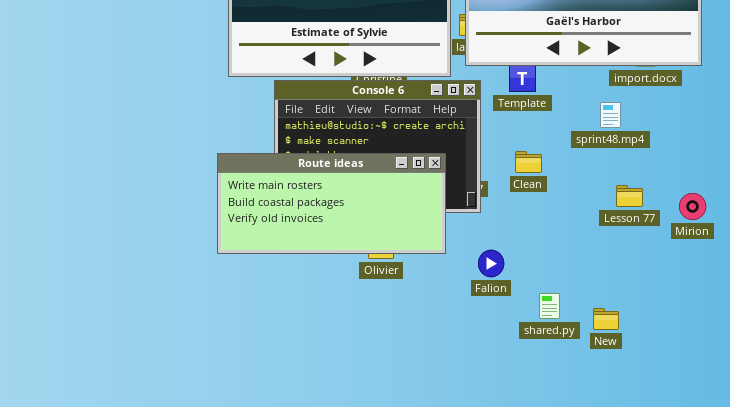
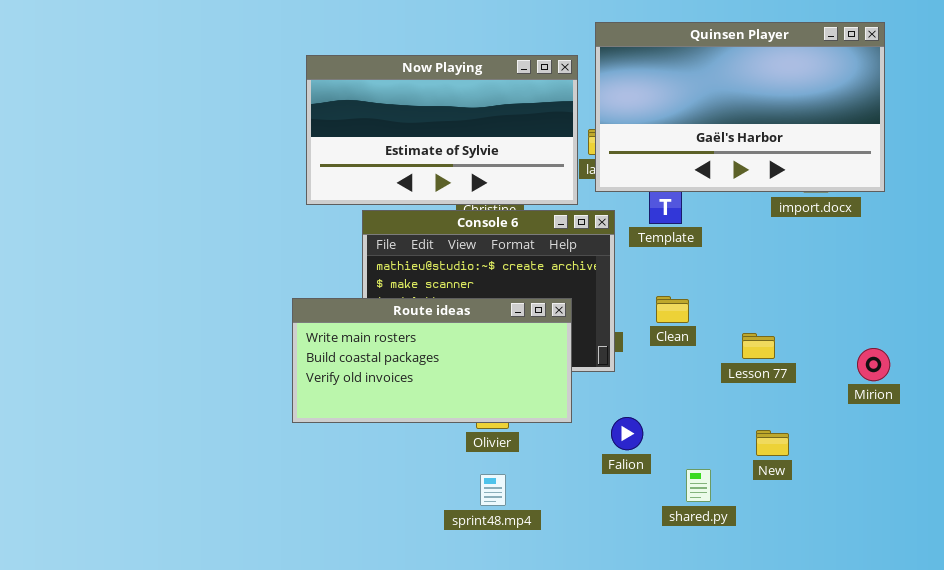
sprint48.mp4: [600,102,621,128] -> [480,474,506,506], moved
Lesson 77: [616,185,643,207] -> [742,333,775,359], moved
New: [593,308,619,330] -> [756,430,789,456], moved

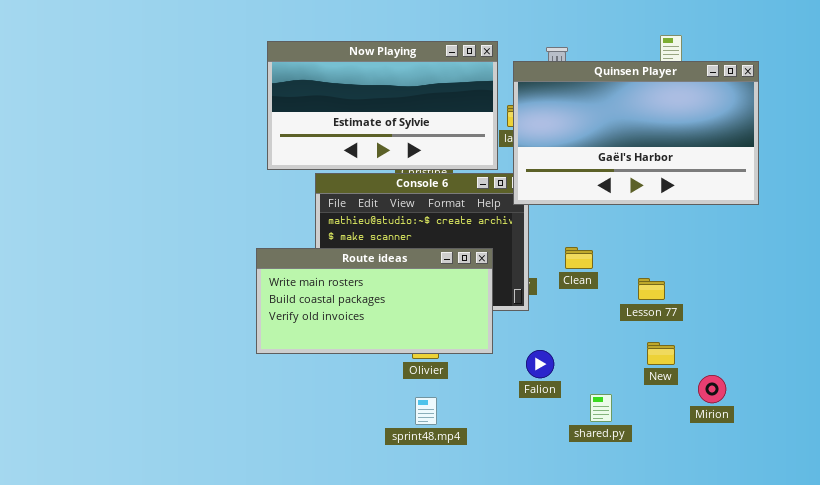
Quinsen Player: [595,22,885,192] -> [513,61,759,205], moved
Mirion: [857,348,890,381] -> [698,375,726,403], moved
New: [756,430,789,456] -> [647,342,675,365], moved

